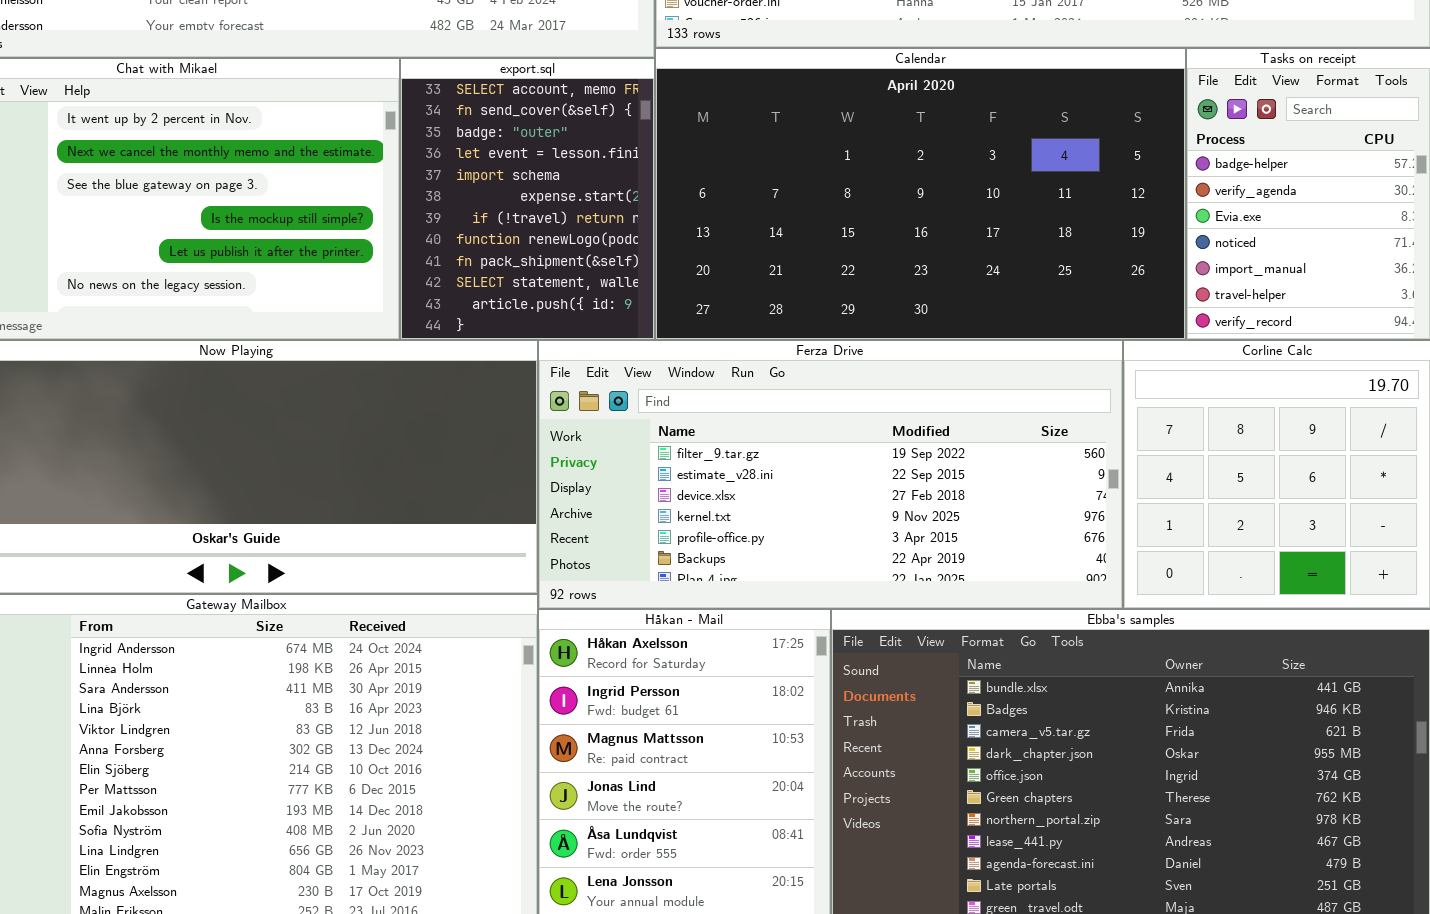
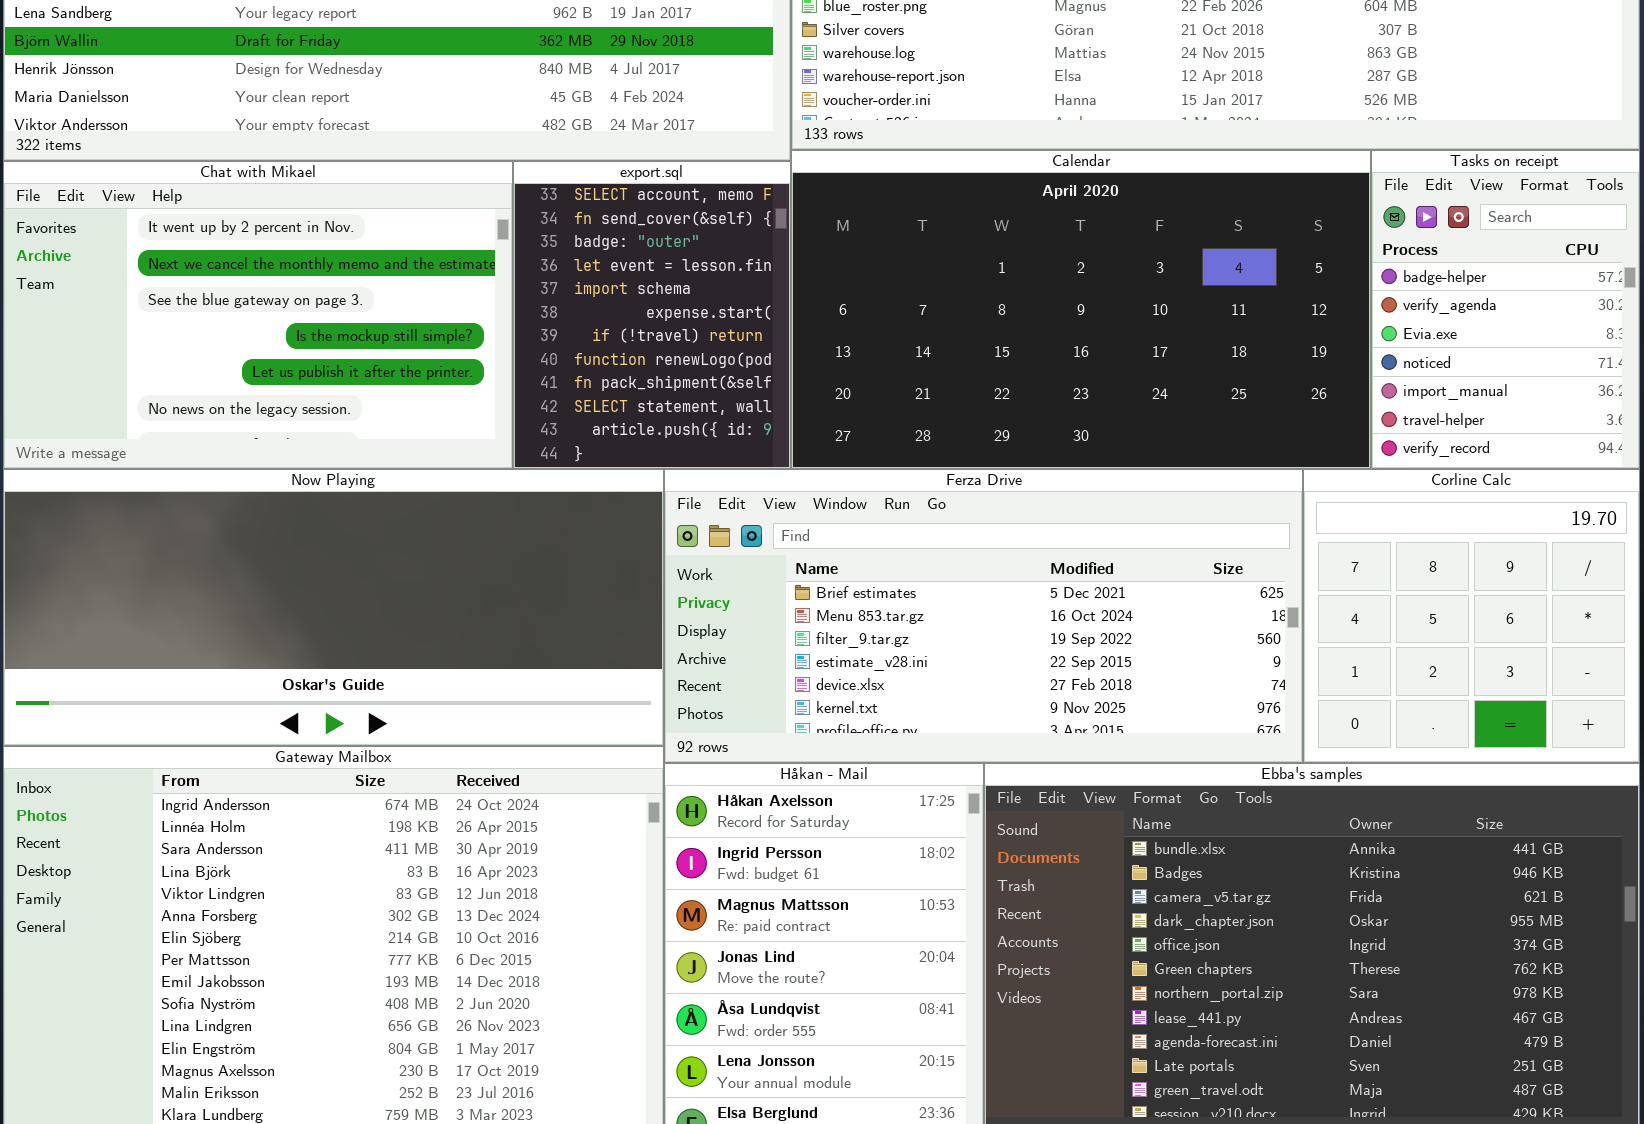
Ferza Drive: [538,340,1123,609] -> [664,469,1303,763], scrolled up 2 rows

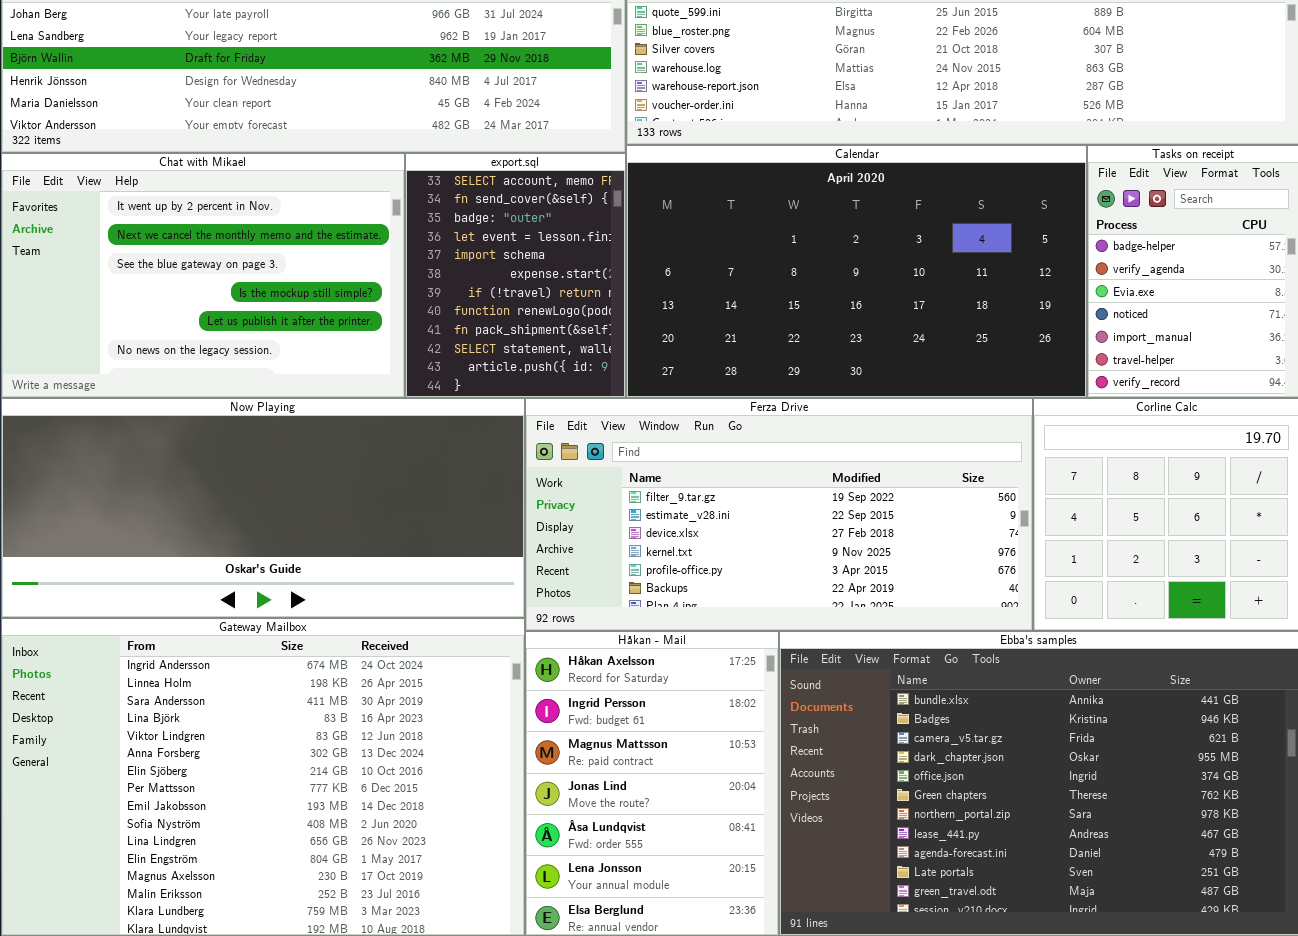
Ferza Drive: [664,469,1303,763] -> [525,398,1033,631], scrolled down 2 rows

